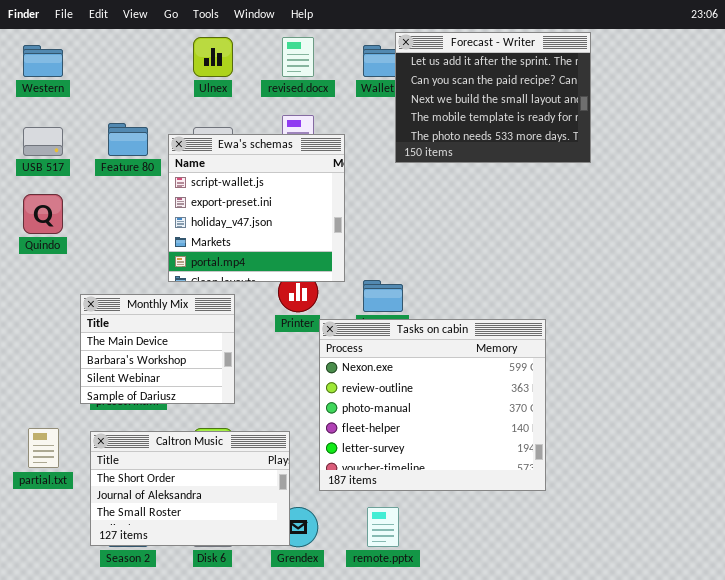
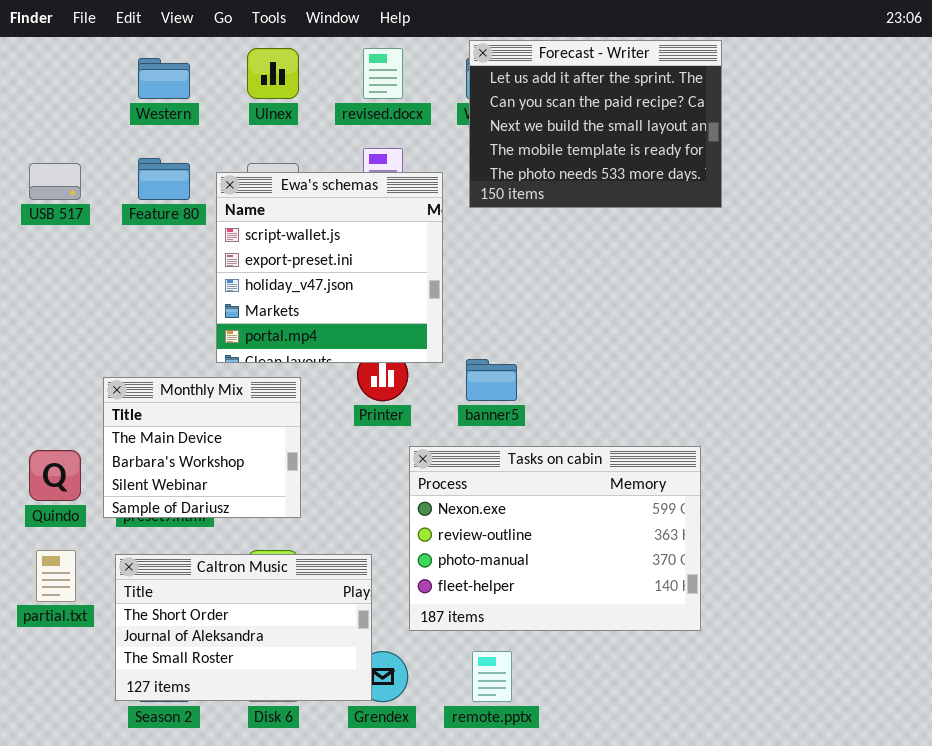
Forecast - Writer: [395,32,591,163] -> [469,40,722,208], moved
Western: [23,45,63,77] -> [138,58,190,99], moved
Quindo: [23,194,63,234] -> [29,450,81,501], moved
Tasks on cabin: [319,319,546,491] -> [409,446,701,631], resized

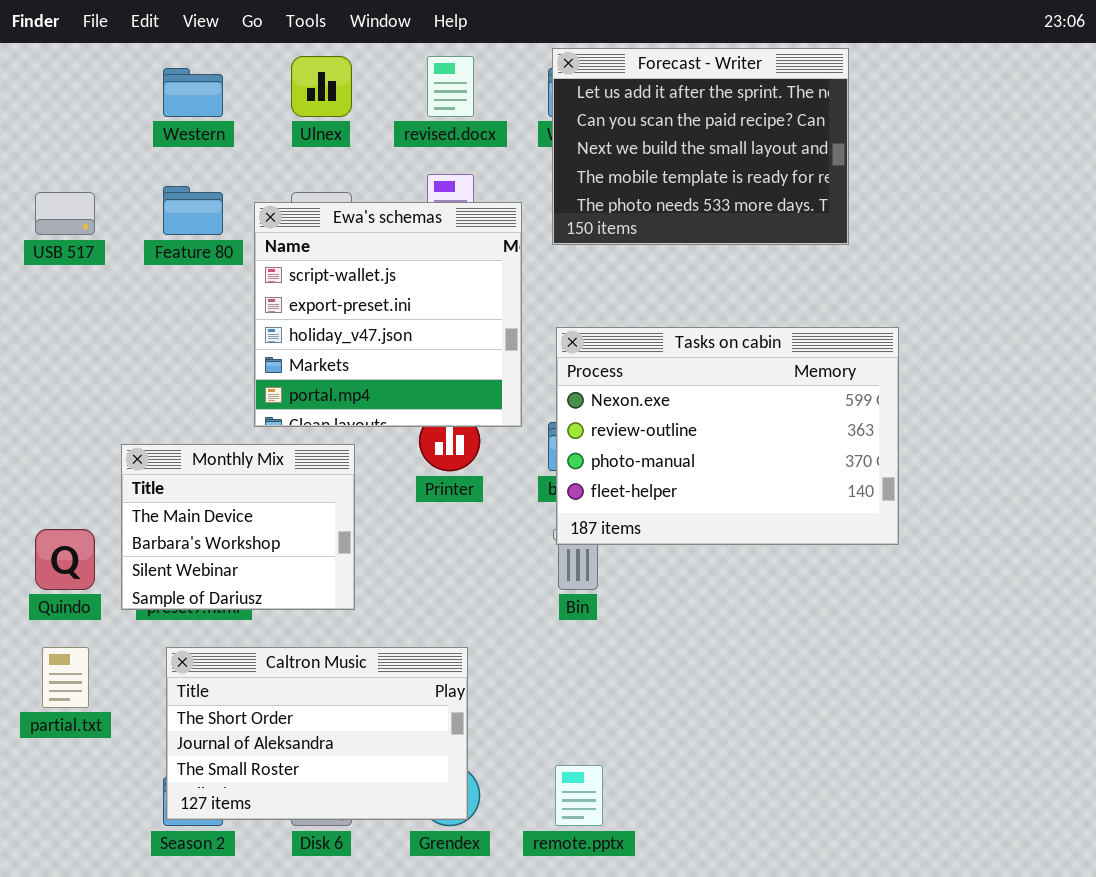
Tasks on cabin: [409,446,701,631] -> [556,327,899,545], moved
Caltron Music: [115,554,372,701] -> [166,647,468,820], moved

